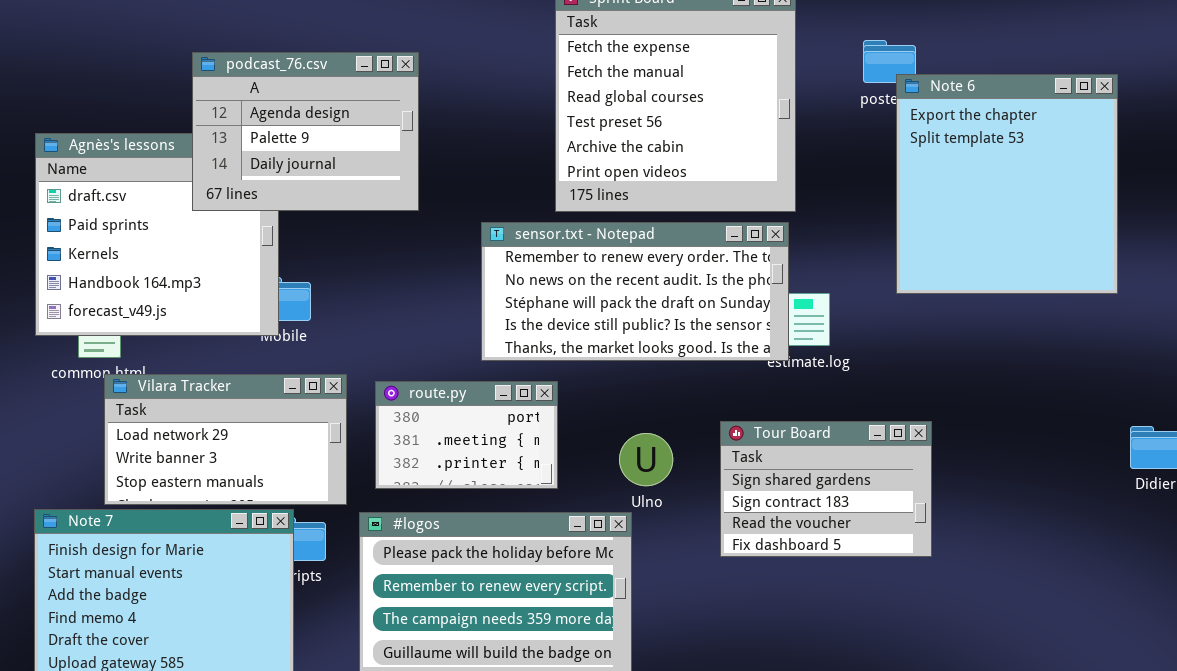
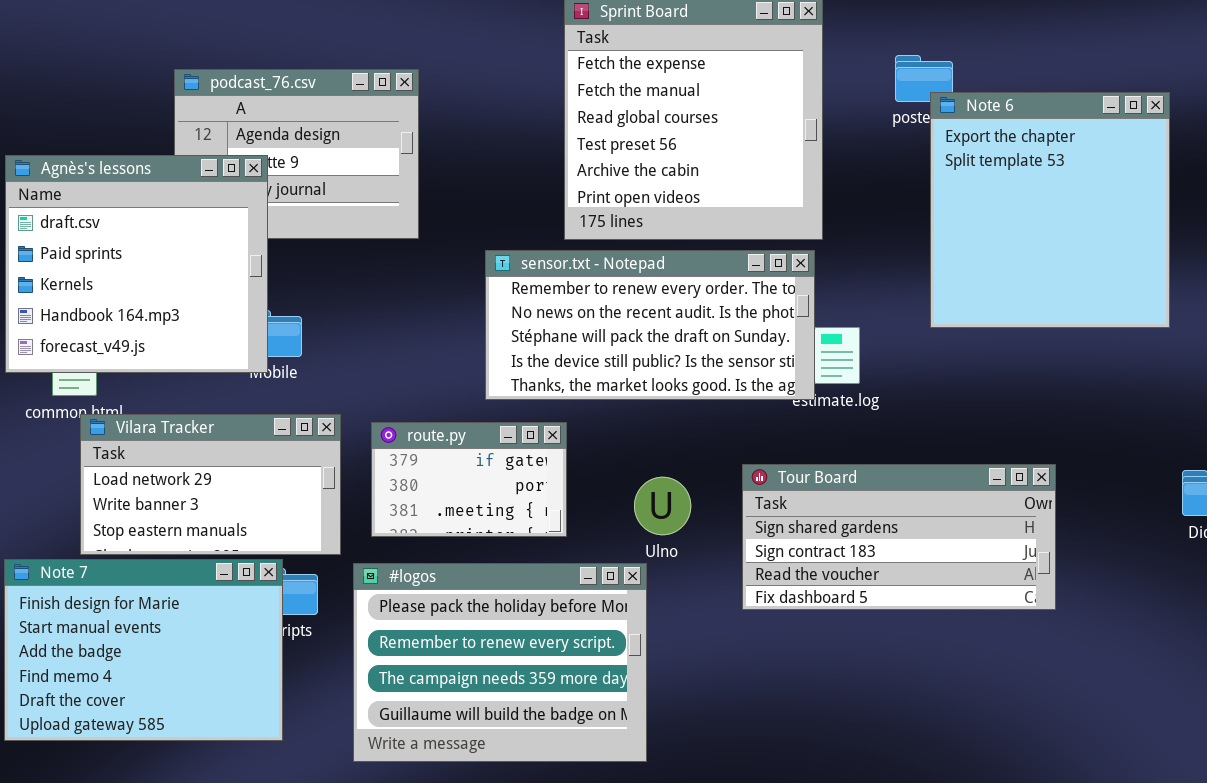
Agnès's lessons: [35,133,279,336] -> [5,155,268,373], raised
route.py: [375,381,558,489] -> [371,422,567,537], scrolled up 1 row
Tour Board: [720,421,932,557] -> [742,464,1056,610], resized

